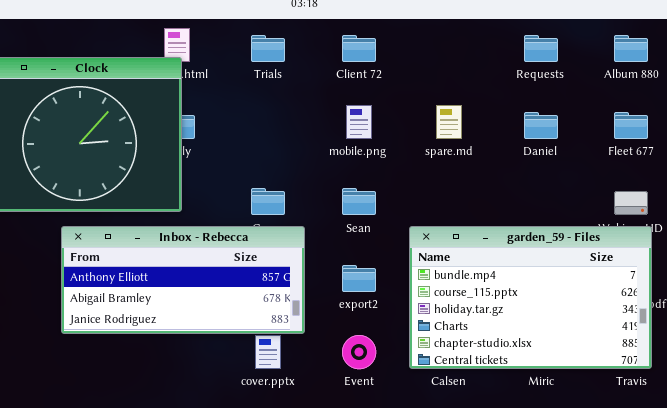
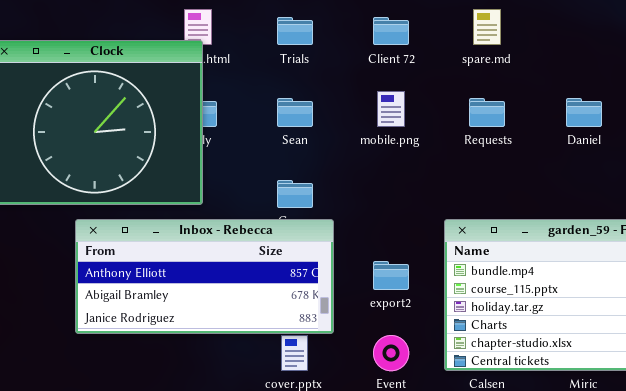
Requests: [524,35,558,62] -> [469,98,505,127], moved
spare.md: [436,105,462,139] -> [473,9,501,45], moved
Sean: [342,188,376,215] -> [277,98,313,127], moved

